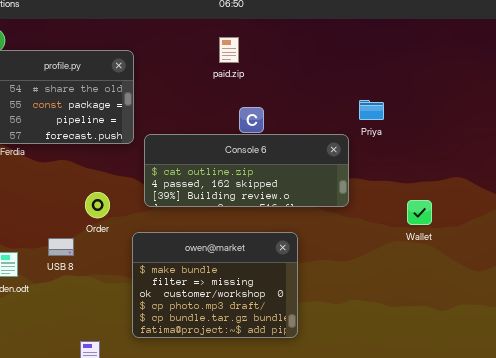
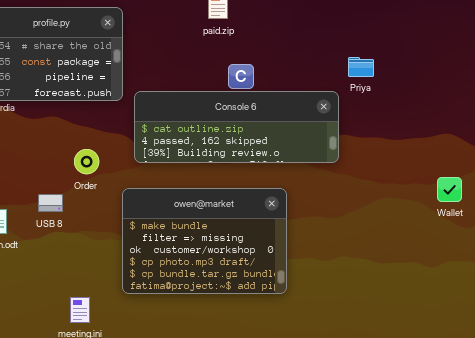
Wallet: [407,200,432,225] -> [437,177,462,202], moved

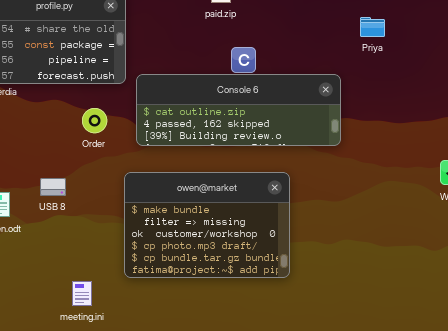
Priya: [348,57,374,77] -> [360,17,385,37], moved
Order: [74,149,99,174] -> [82,108,107,133], moved

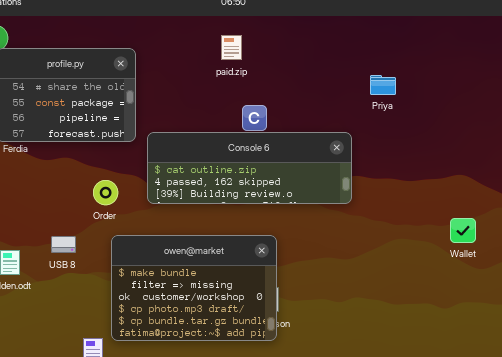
Order: [82,108,107,133] -> [93,180,118,205], moved
owen@market: [124,172,290,278] -> [111,235,277,341], moved

